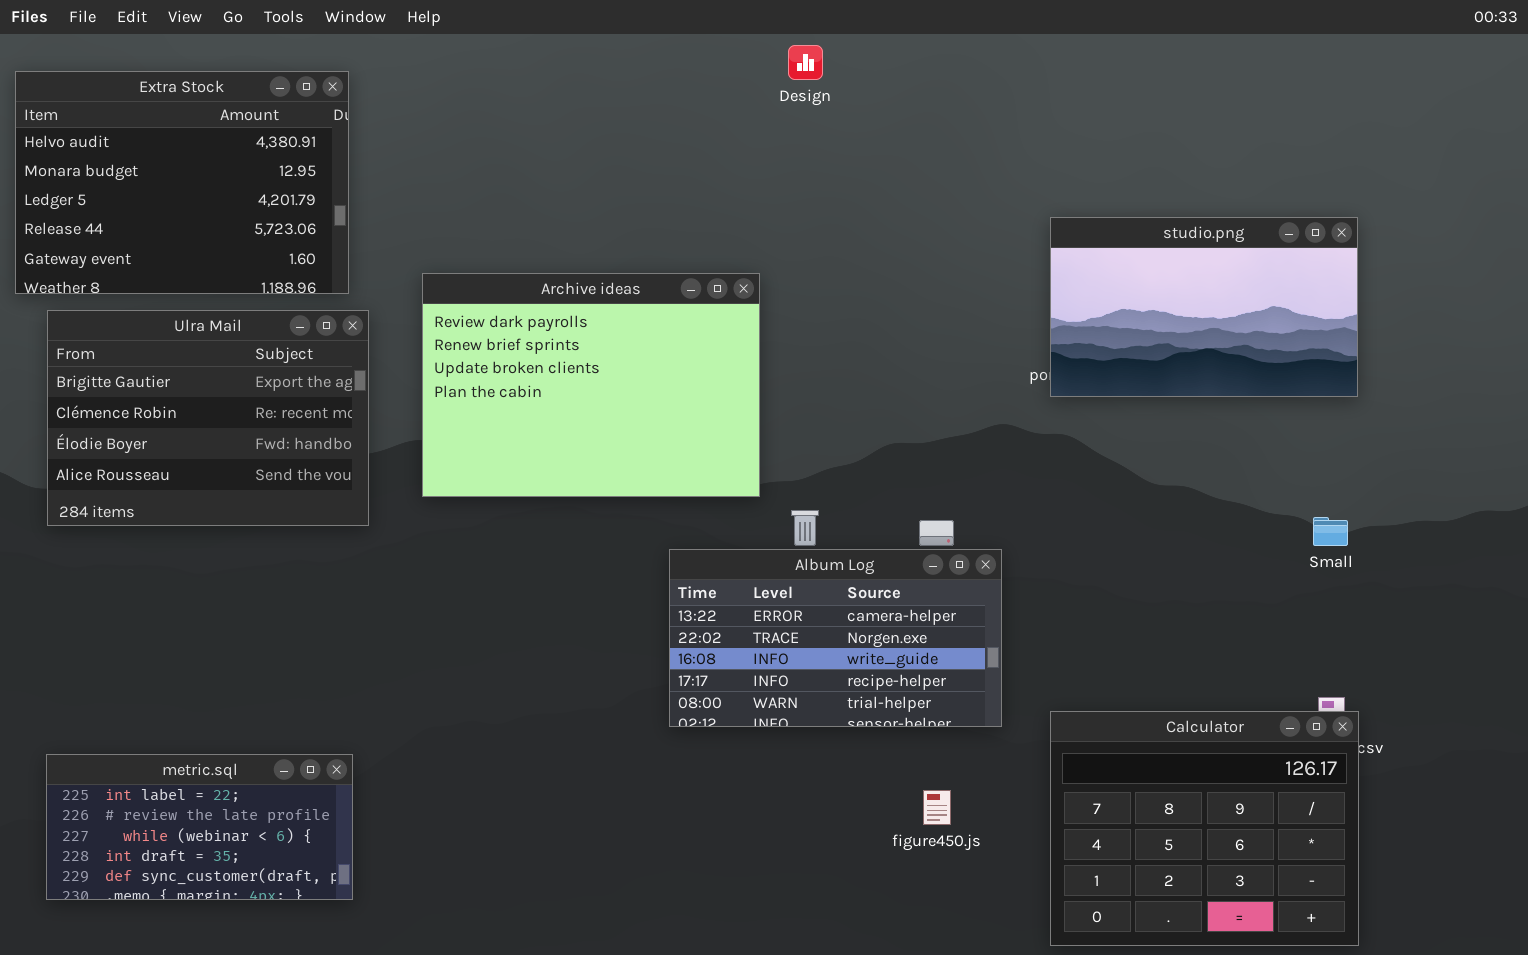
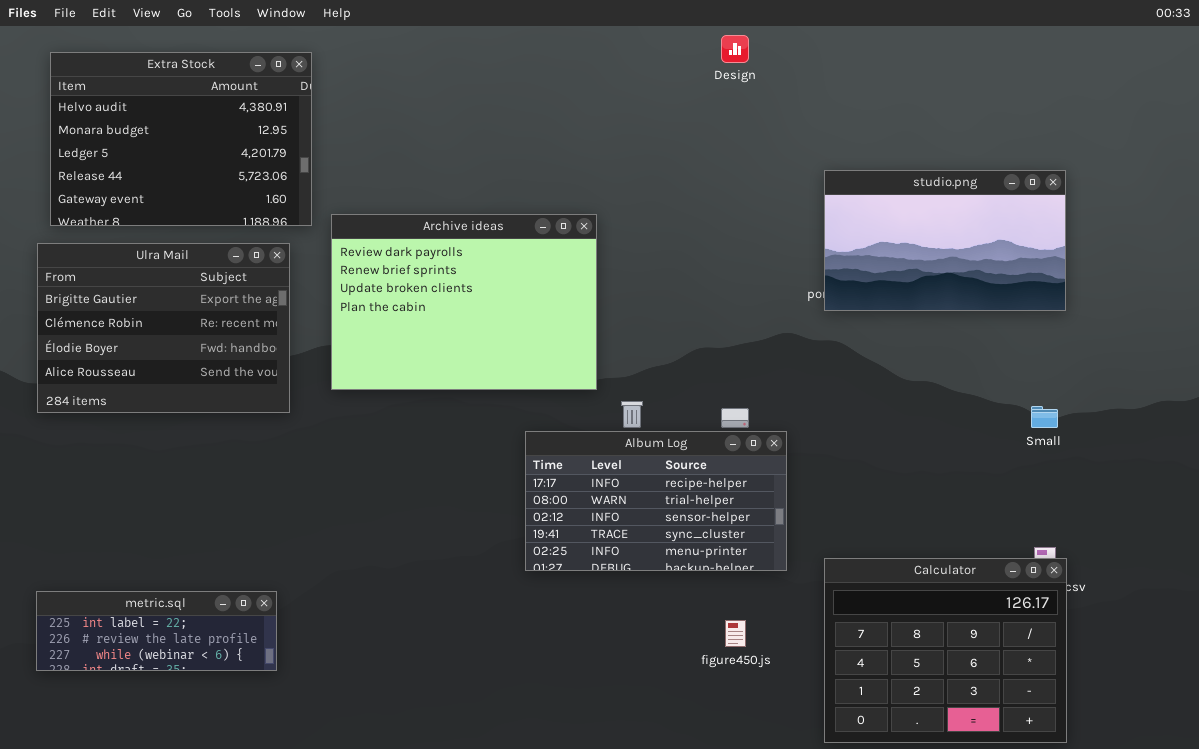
Design: [788,45,823,80] -> [721,35,749,63], moved
Extra Stock: [15,71,349,294] -> [50,52,312,226], moved
Album Log: [669,549,1002,727] -> [525,431,787,571], scrolled down 3 rows
metric.sql: [46,754,353,900] -> [36,591,277,671], resized

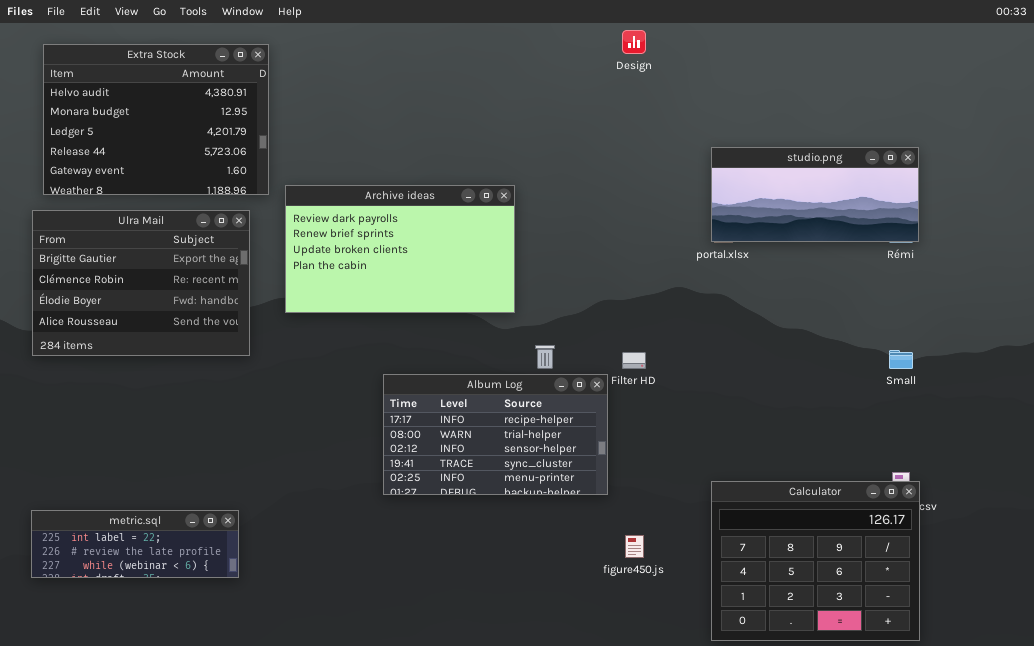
studio.png: [824,170,1066,311] -> [711,147,919,242], resized
Archive ideas: [331,214,597,390] -> [285,185,515,313], resized
Album Log: [525,431,787,571] -> [383,374,608,495], moved

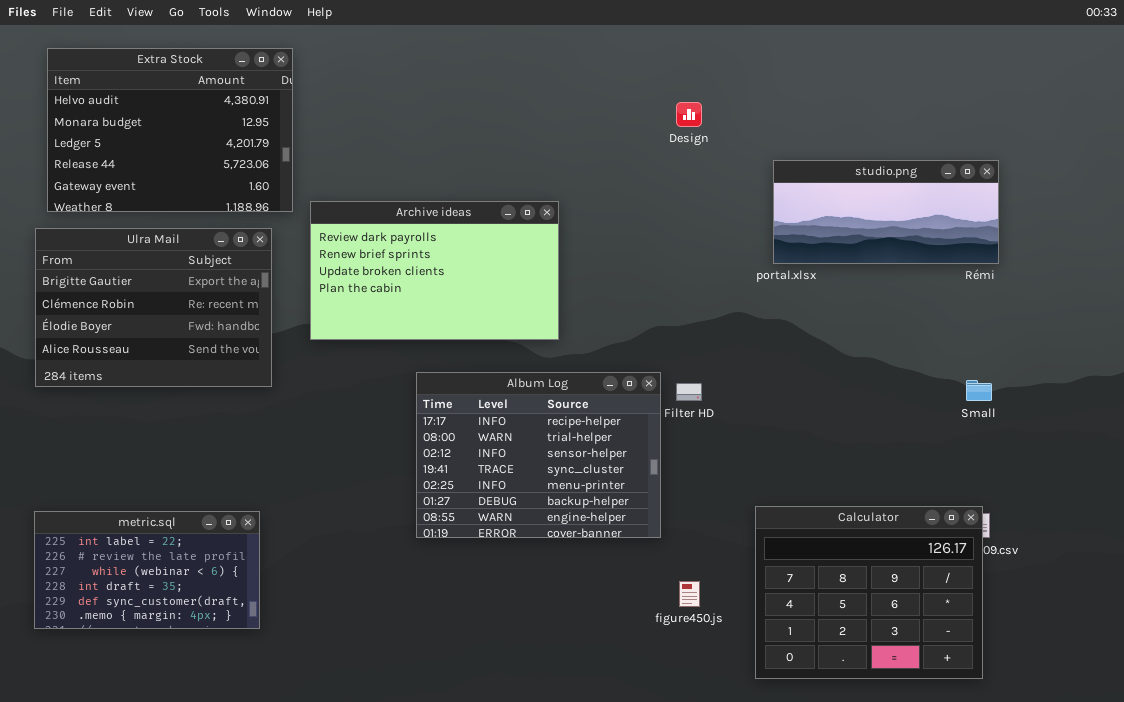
Design: [622,30,646,54] -> [676,102,702,127], moved
Album Log: [383,374,608,495] -> [416,372,661,538], resized
Calculator: [711,481,920,641] -> [755,506,983,679], moved
metric.sql: [31,510,239,578] -> [34,511,260,629], resized

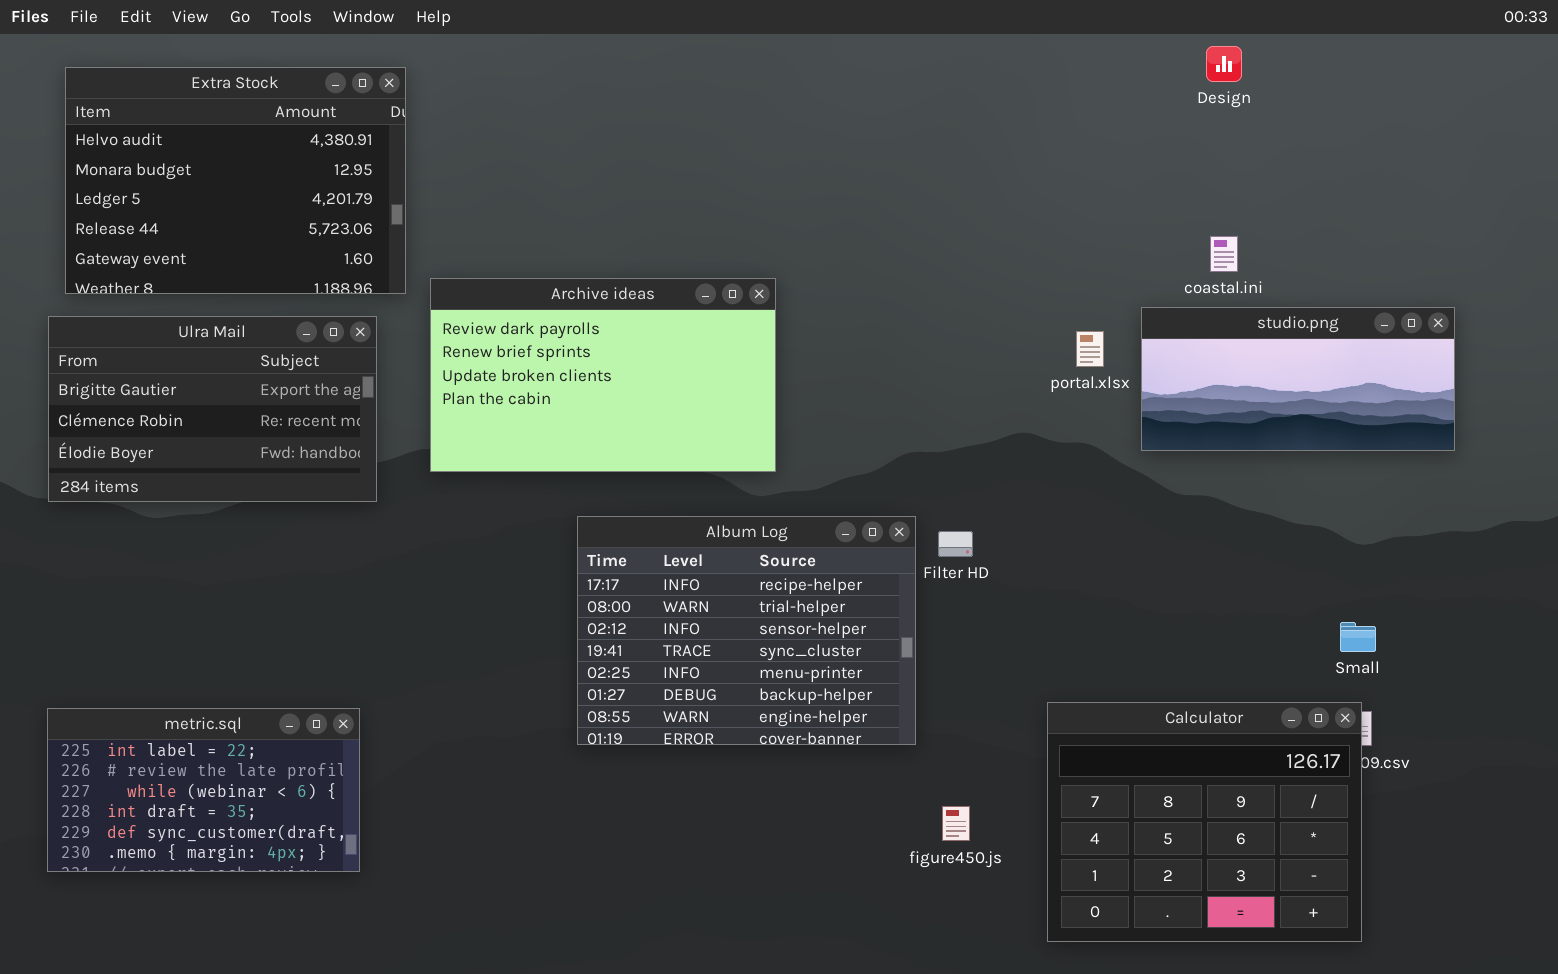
Design: [676,102,702,127] -> [1206,46,1242,82], moved
studio.png: [773,160,999,264] -> [1141,307,1455,451], moved
Ulra Mail: [35,228,272,387] -> [48,316,377,502], resized
Small: [966,380,992,401] -> [1340,622,1376,652], moved

